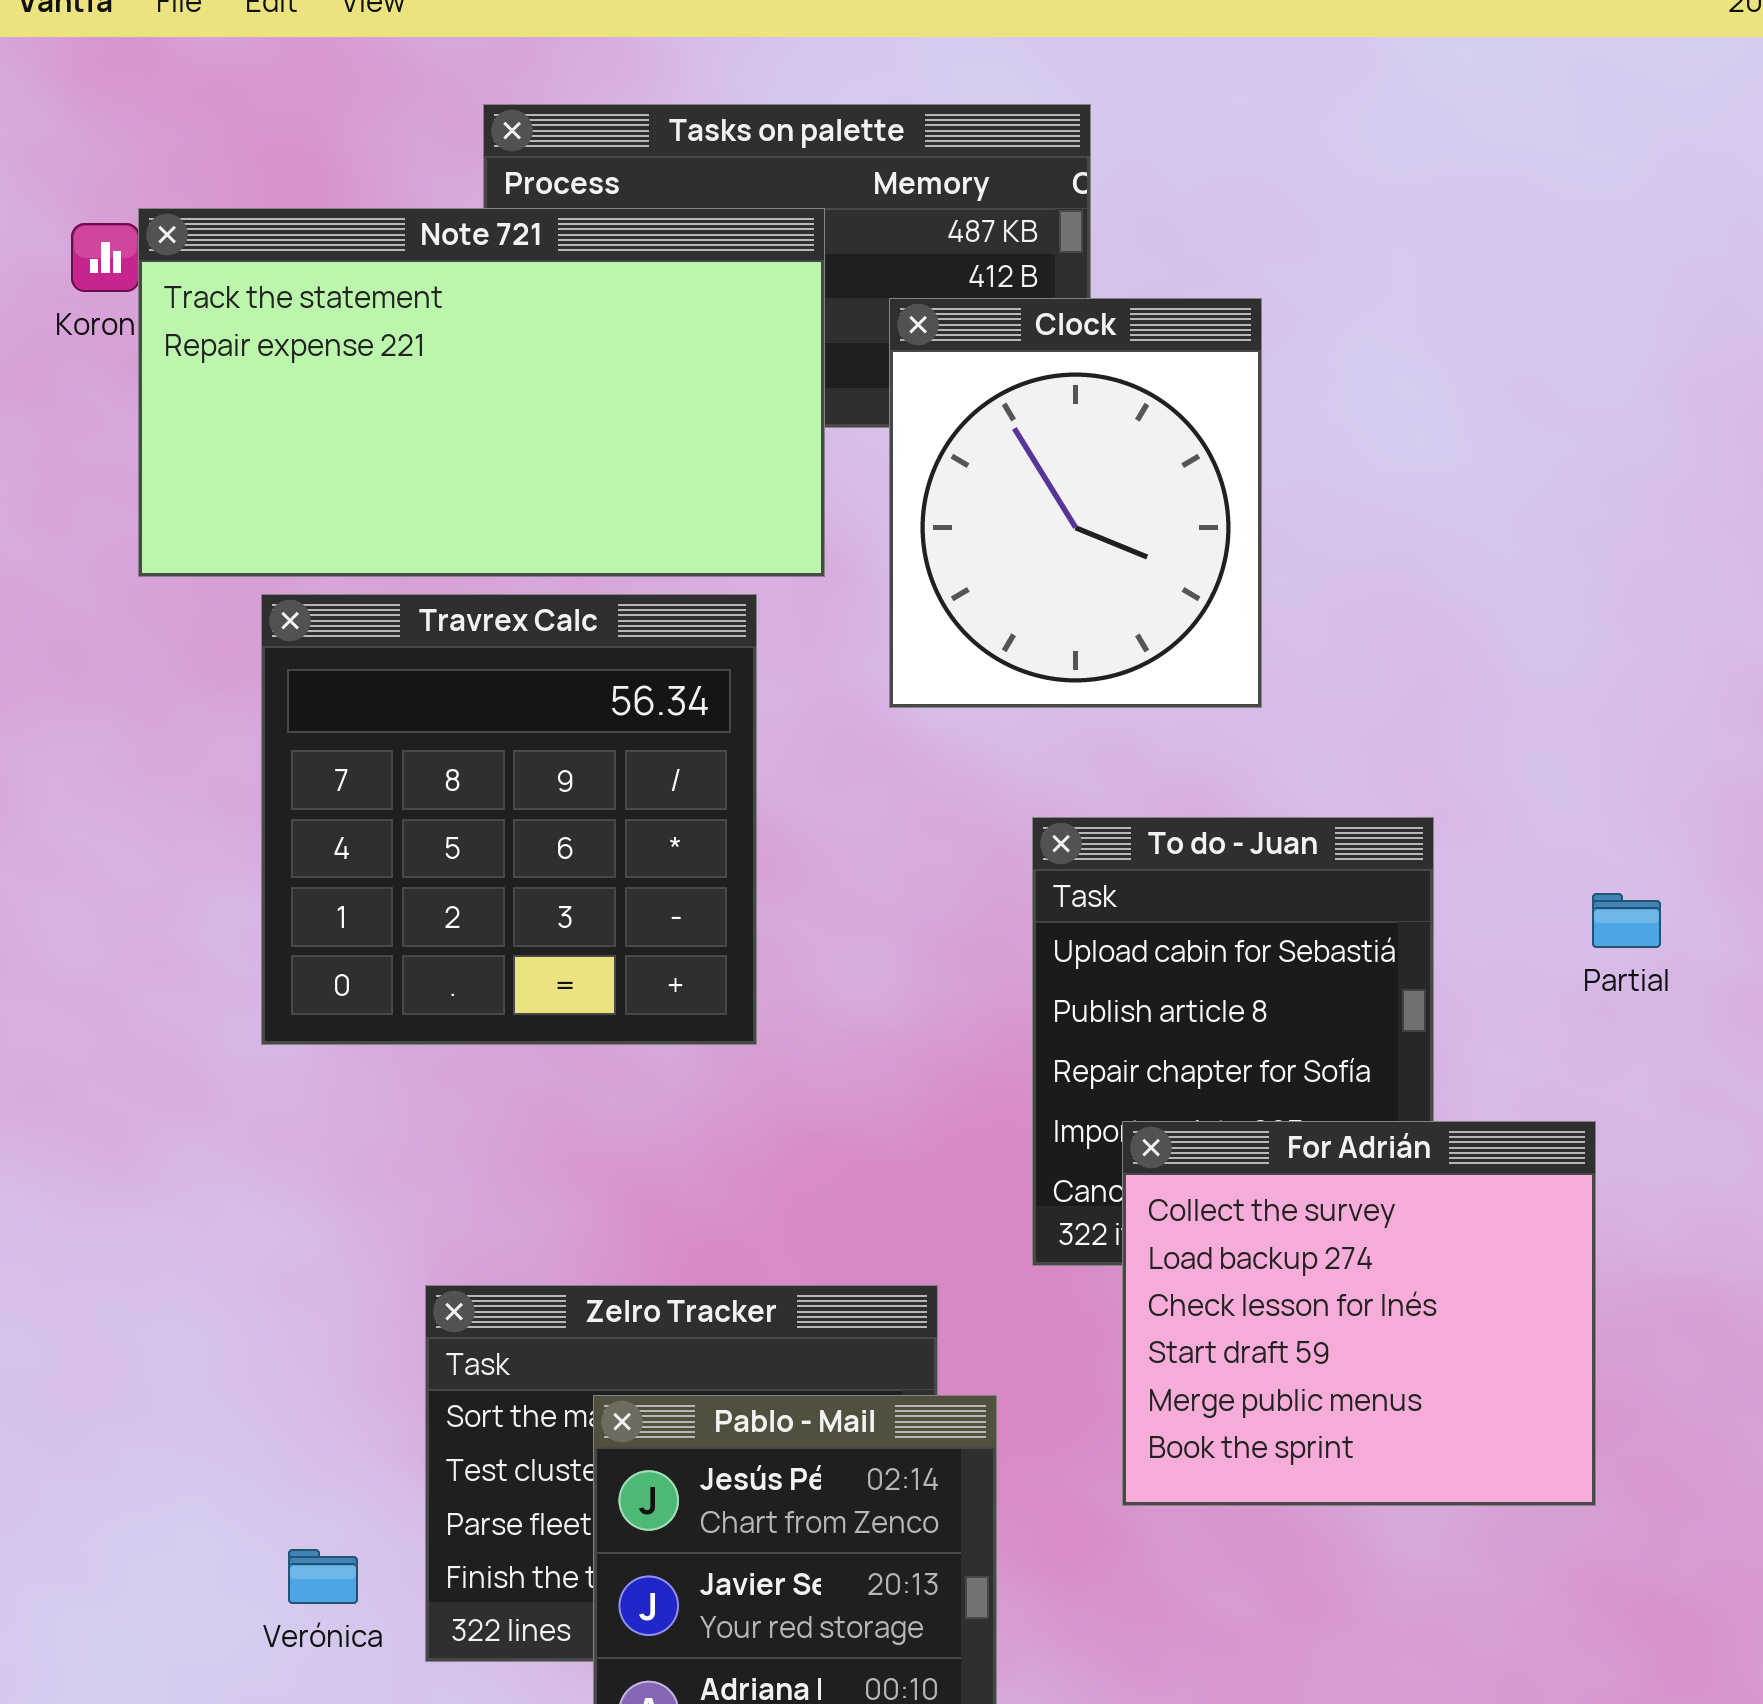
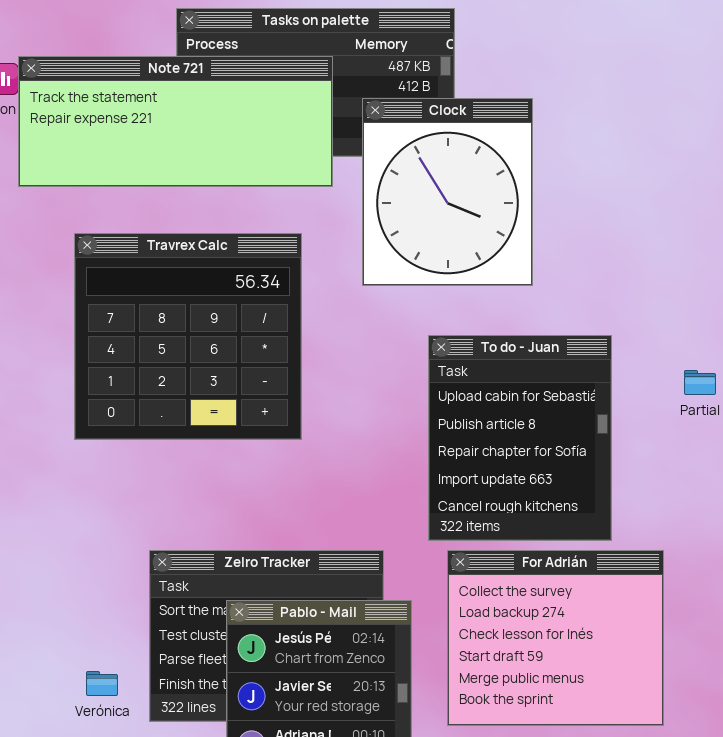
Note 721: [138,208,825,577] -> [18,56,333,187], resized
For Adrián: [1122,1121,1596,1506] -> [447,550,664,726], moved

